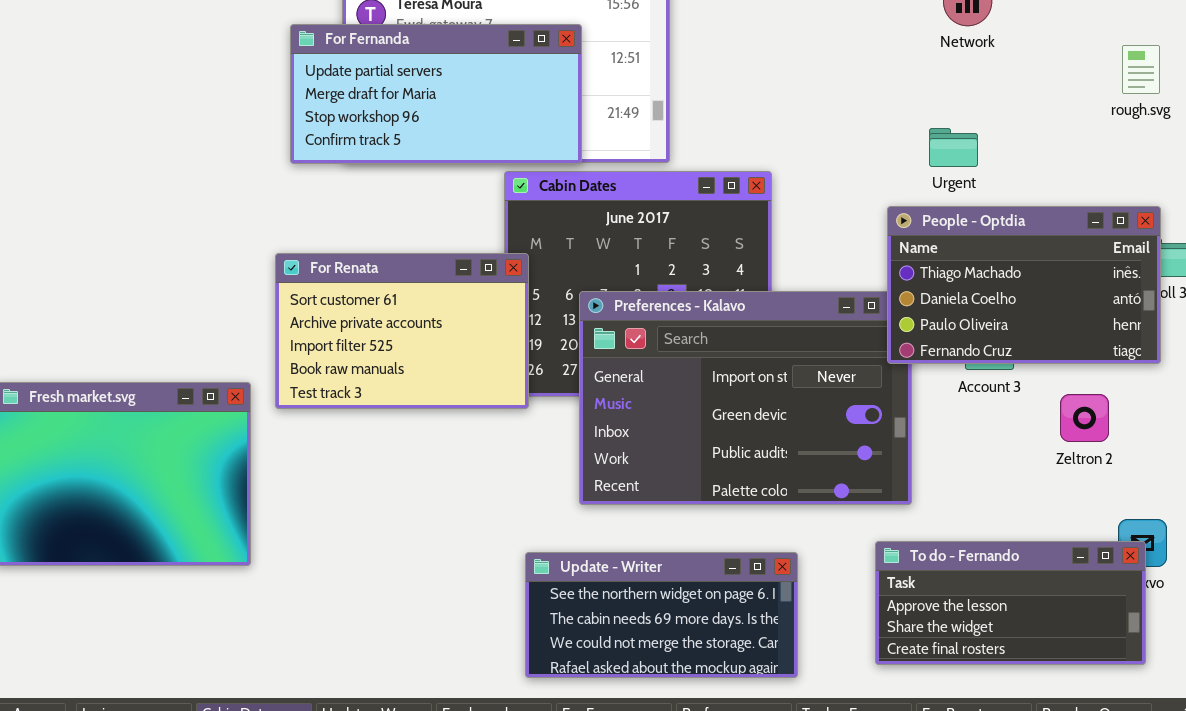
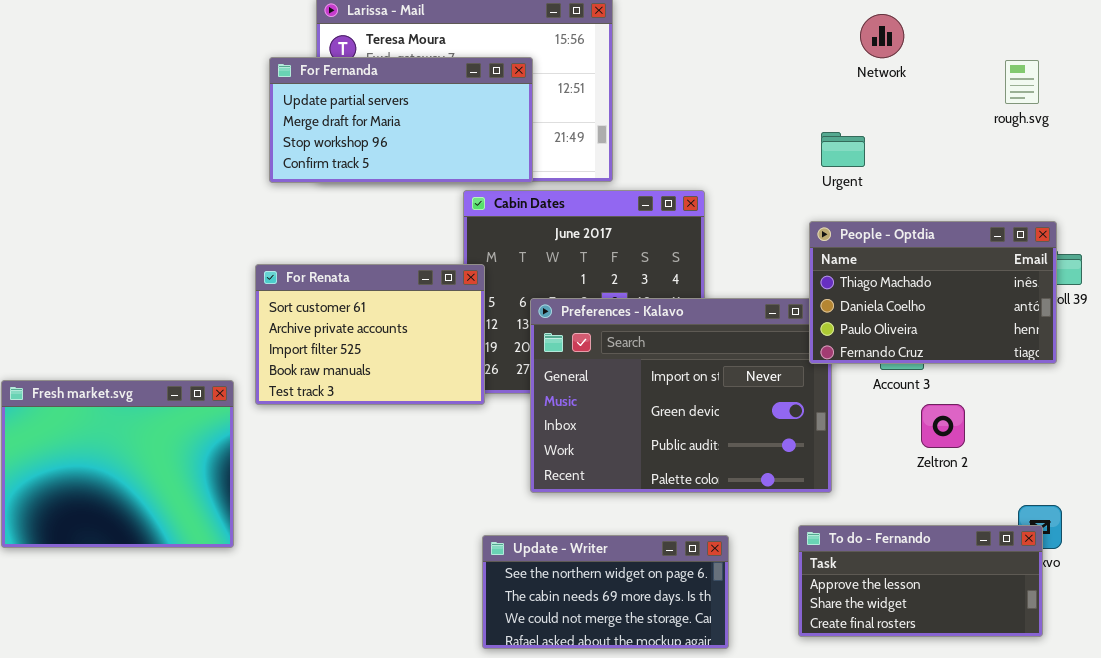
rough.svg: [1122,45,1160,94] -> [1005,60,1039,104], moved
Urgent: [929,128,978,167] -> [821,132,865,167], moved
Zeltron 2: [1060,394,1109,442] -> [921,404,965,448], moved

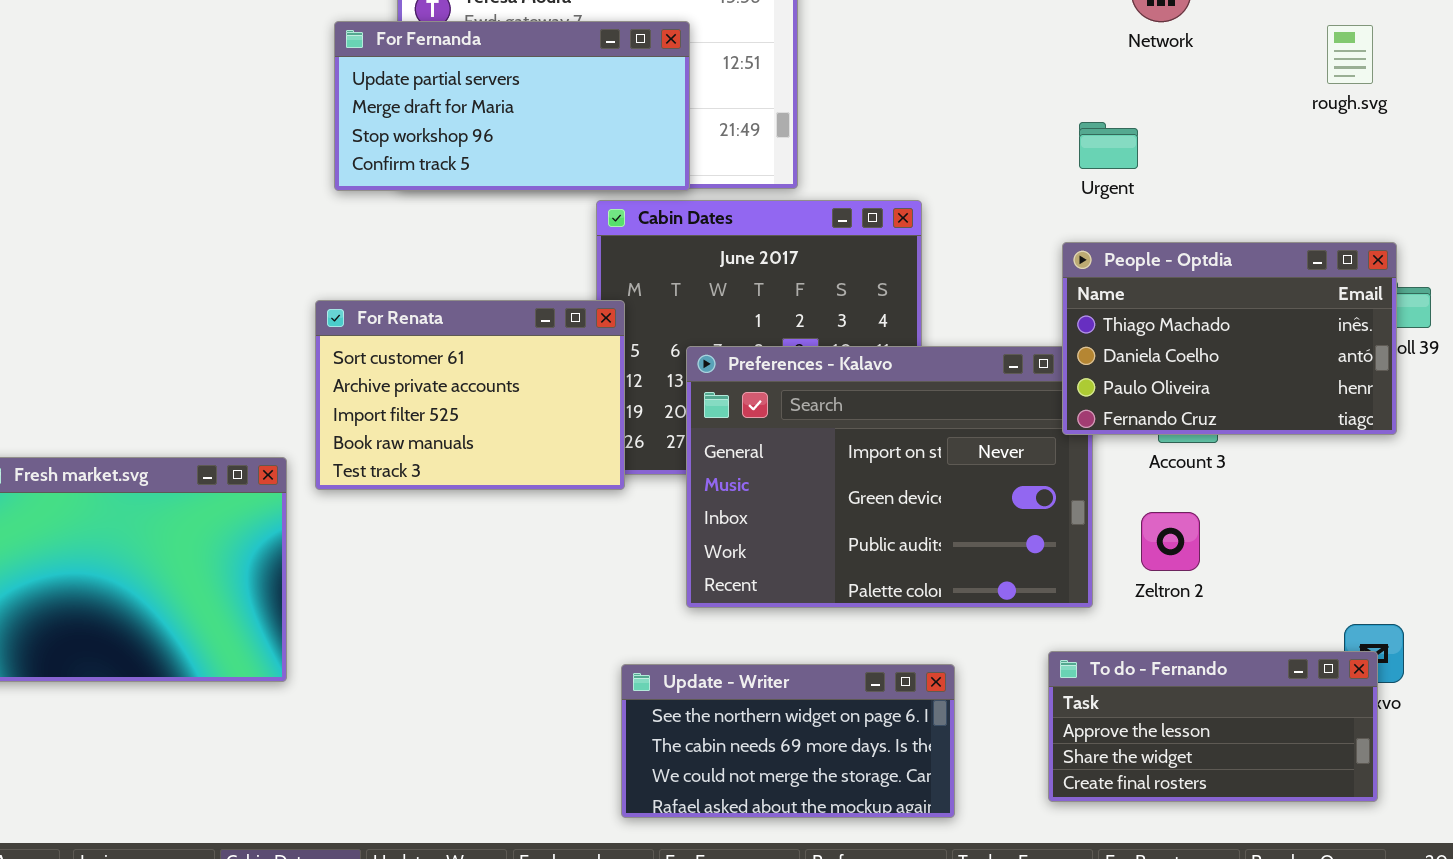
Zeltron 2: [921,404,965,448] -> [1141,512,1200,571], moved

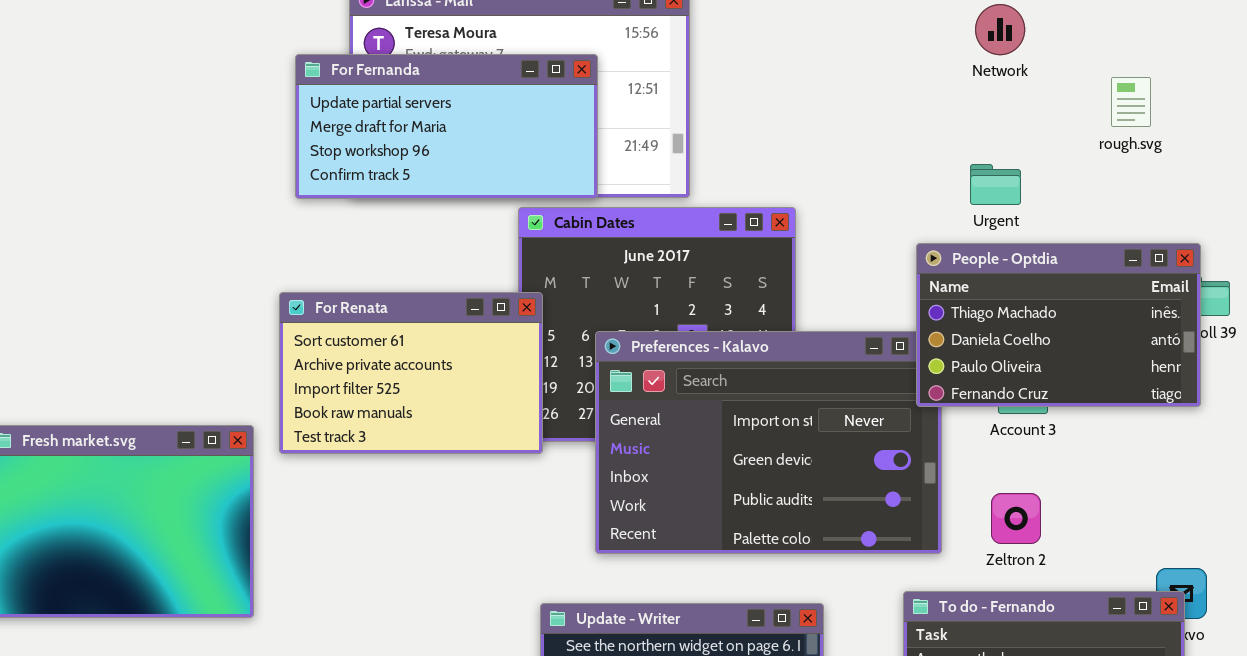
rough.svg: [1327,25,1373,84] -> [1111,77,1151,127], moved
Urgent: [1079,122,1138,169] -> [970,164,1021,205], moved
Zeltron 2: [1141,512,1200,571] -> [991,493,1041,544], moved

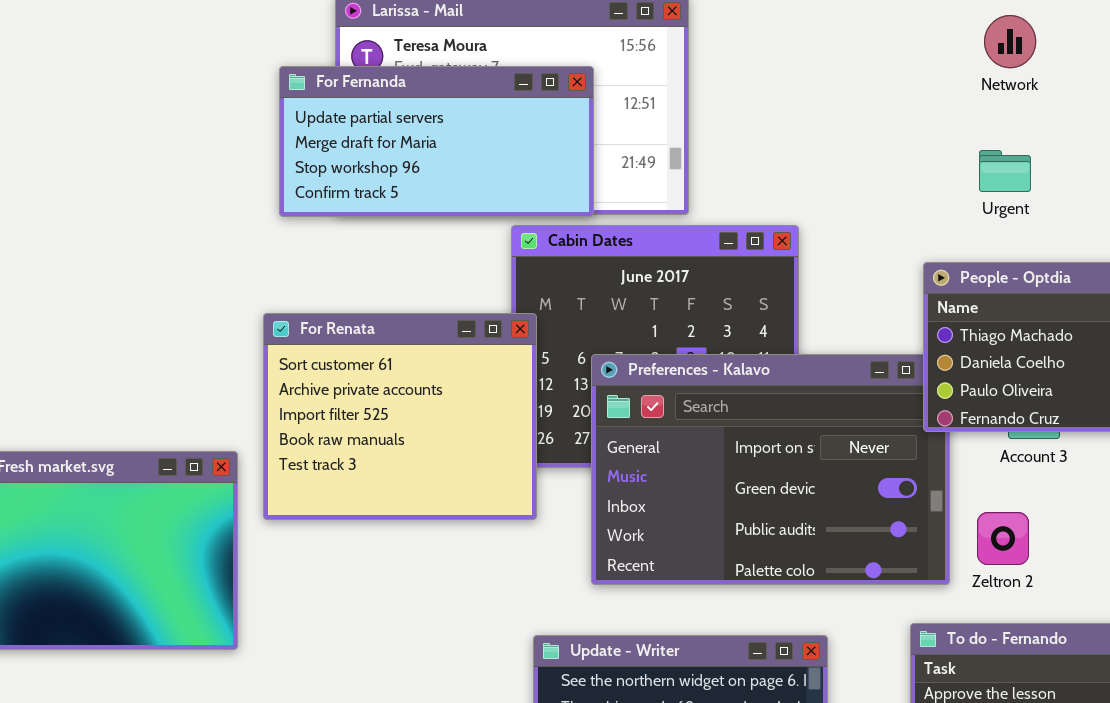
Urgent: [970,164,1021,205] -> [979,150,1031,192], moved
For Renata: [279,292,543,454] -> [263,313,537,520], resized
Zeltron 2: [991,493,1041,544] -> [977,512,1029,565], moved

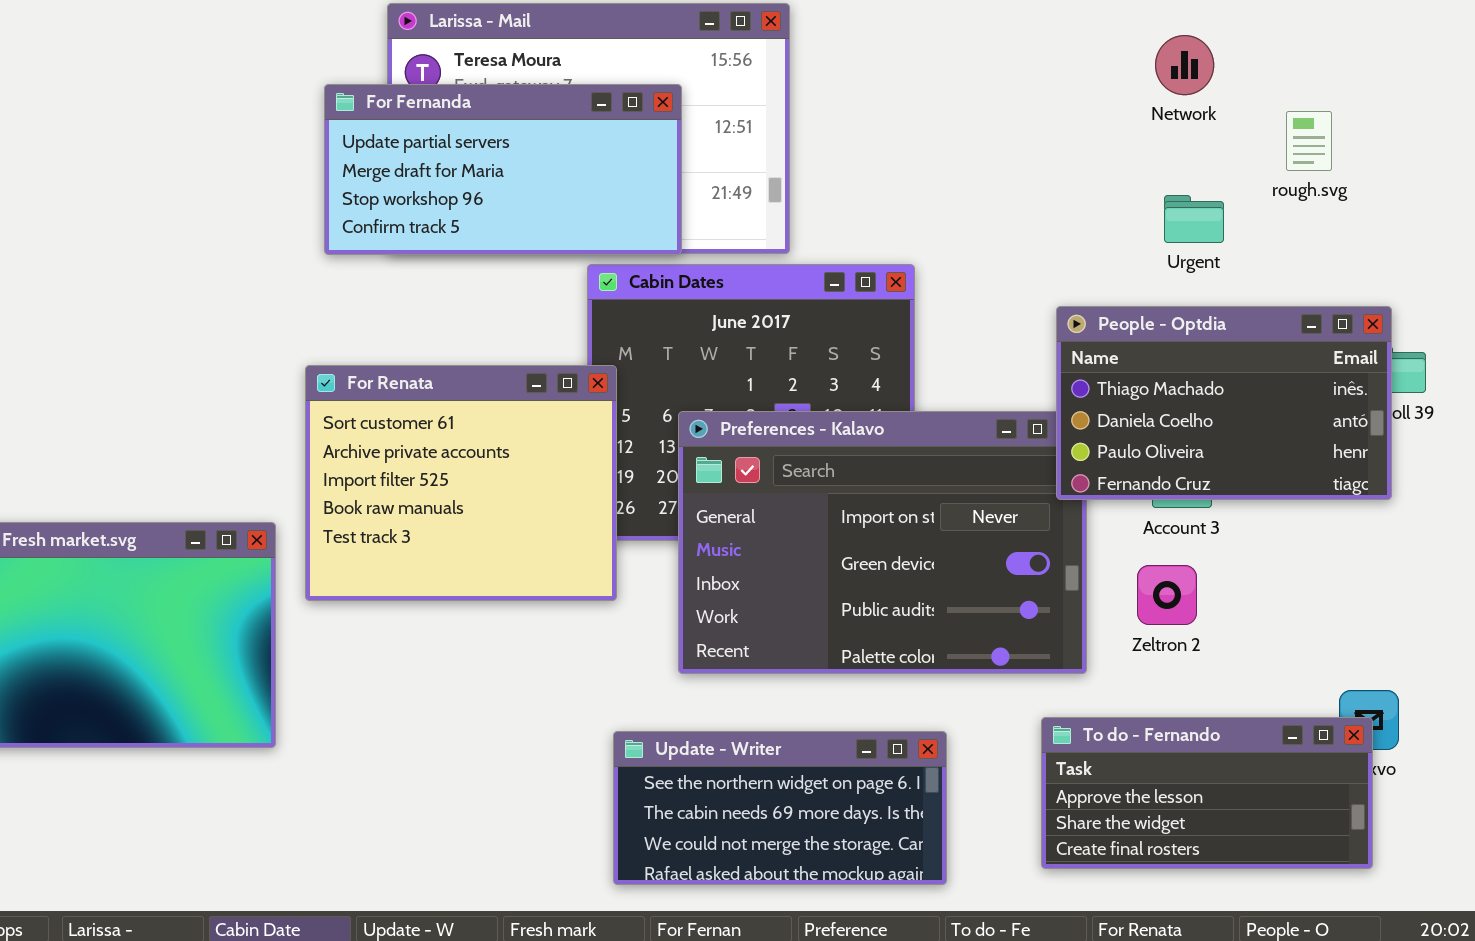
Network: [984,15,1036,68] -> [1155,35,1214,95], moved
Urgent: [979,150,1031,192] -> [1164,195,1224,243], moved
Zeltron 2: [977,512,1029,565] -> [1137,565,1197,625], moved

